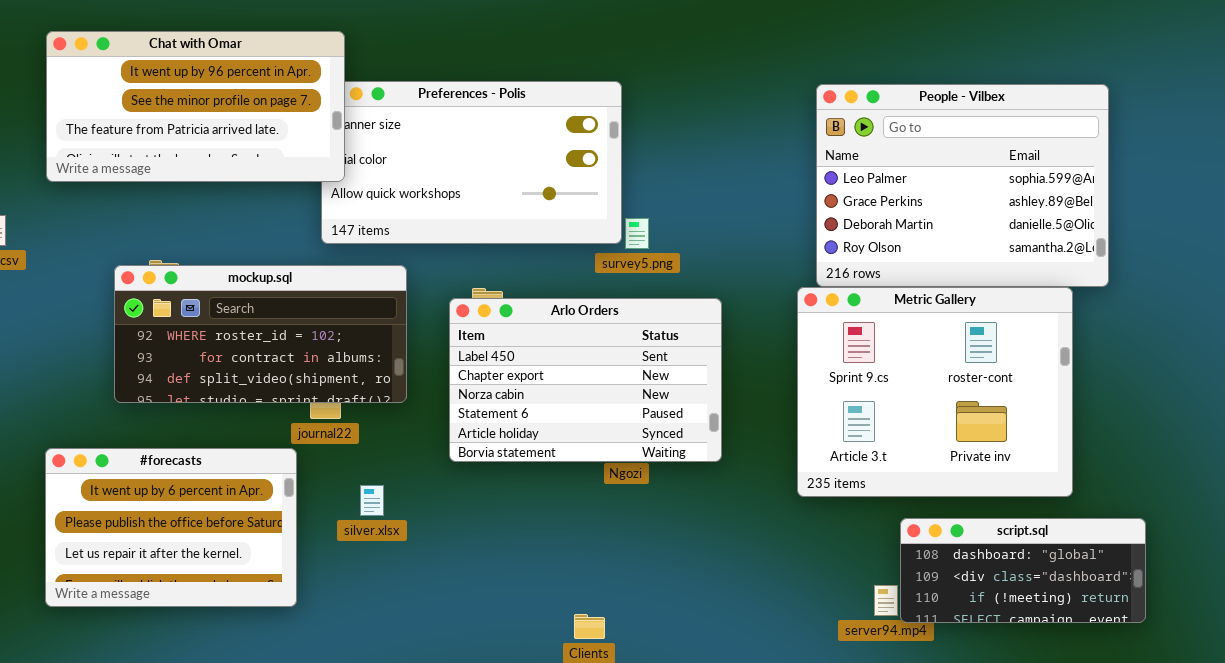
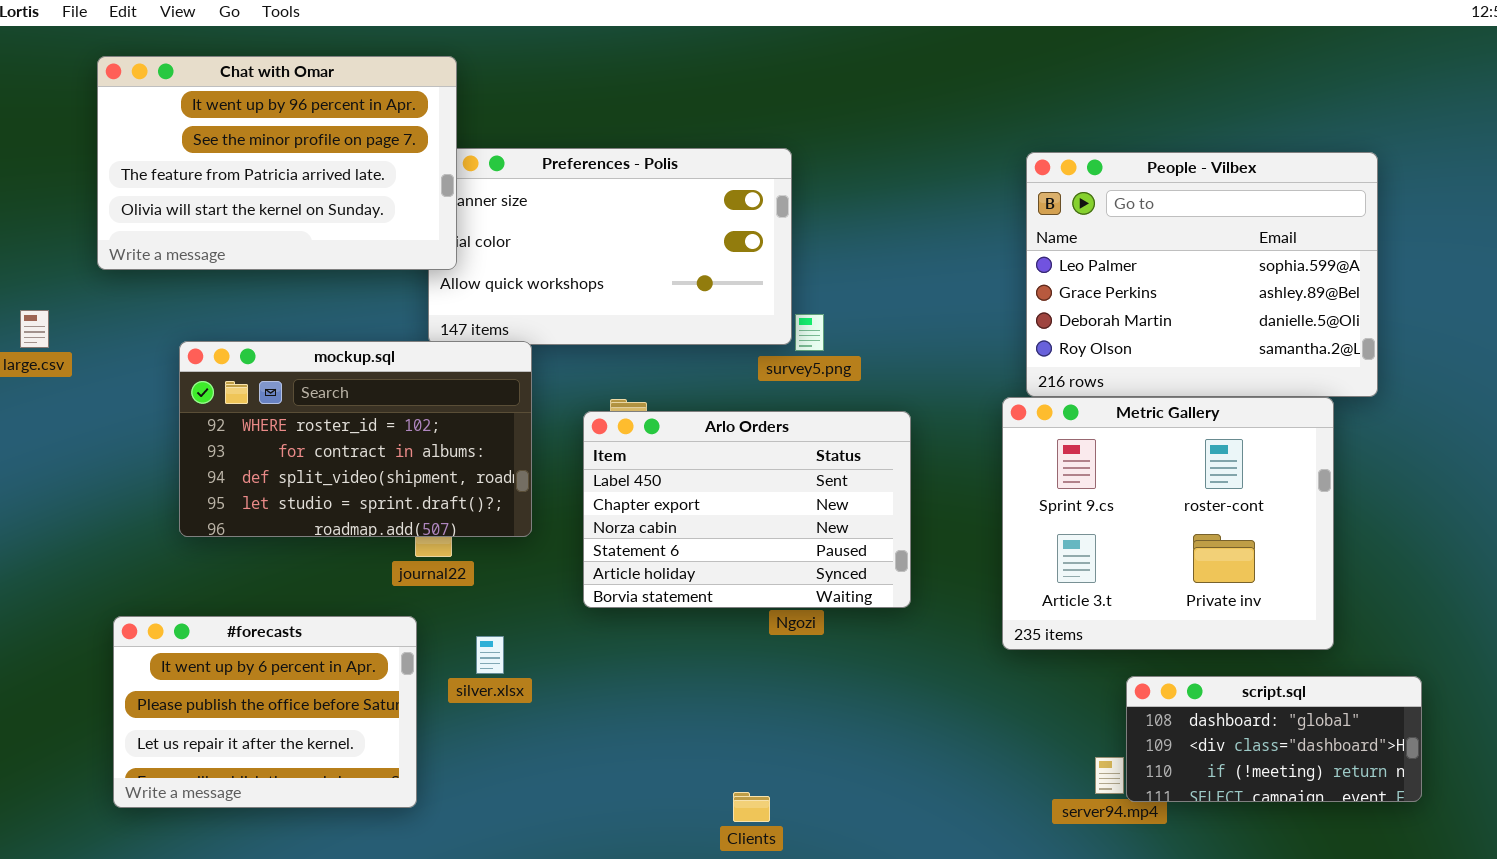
Chat with Omar: [46,31,345,182] -> [97,56,457,270], resized
mockup.sql: [114,265,407,403] -> [179,341,532,537], resized
#forecasts: [45,448,297,607] -> [113,616,417,808], moved

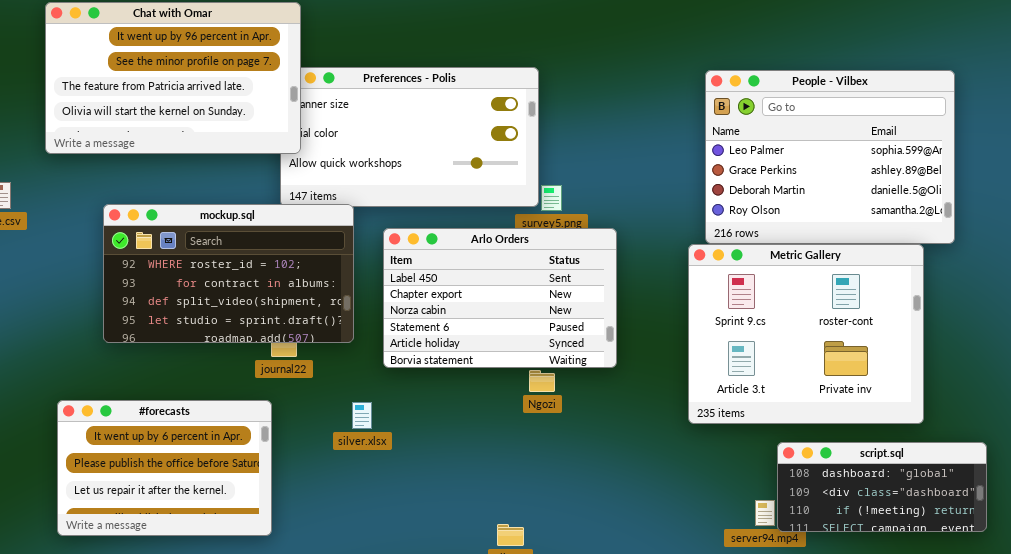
Arlo Orders: [583,411,911,608] -> [383,228,617,368], moved
silver.xlsx: [476,636,504,674] -> [352,402,372,429], moved

